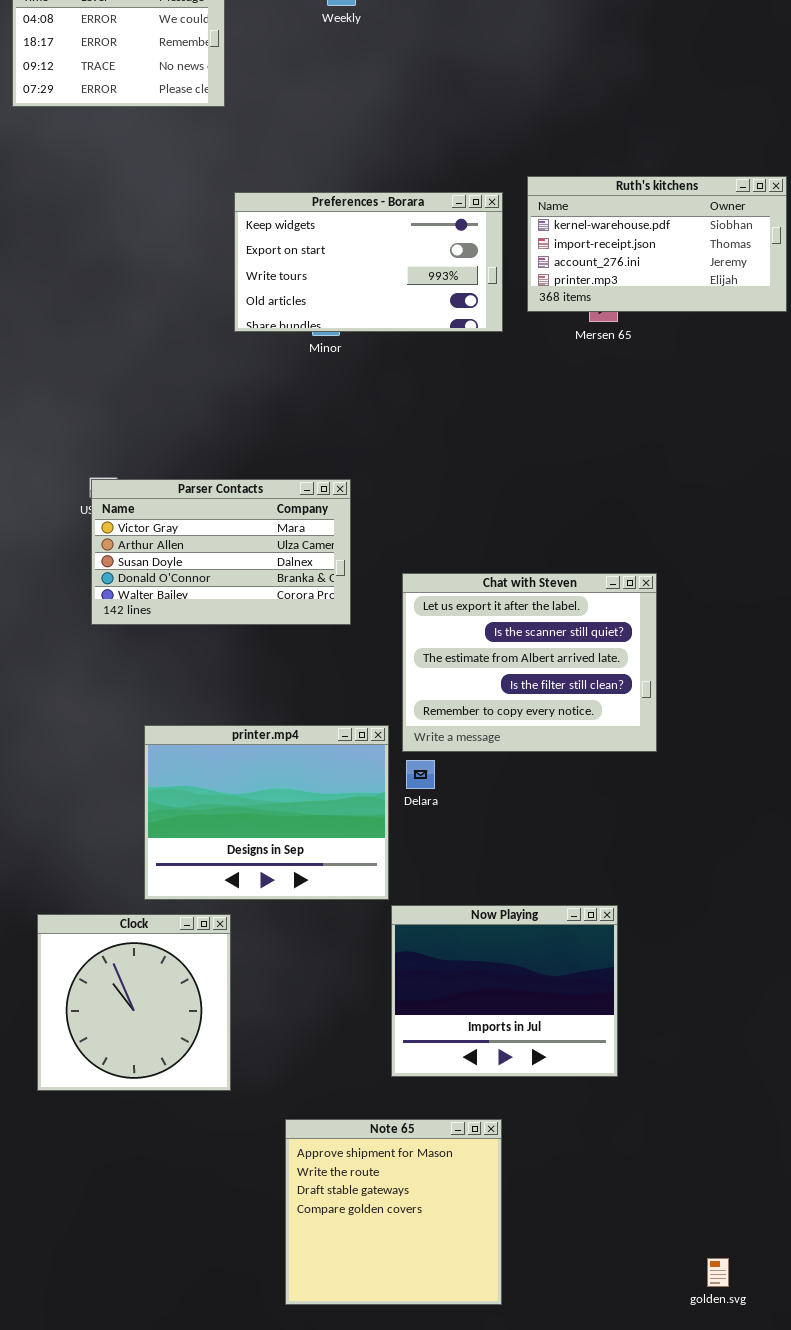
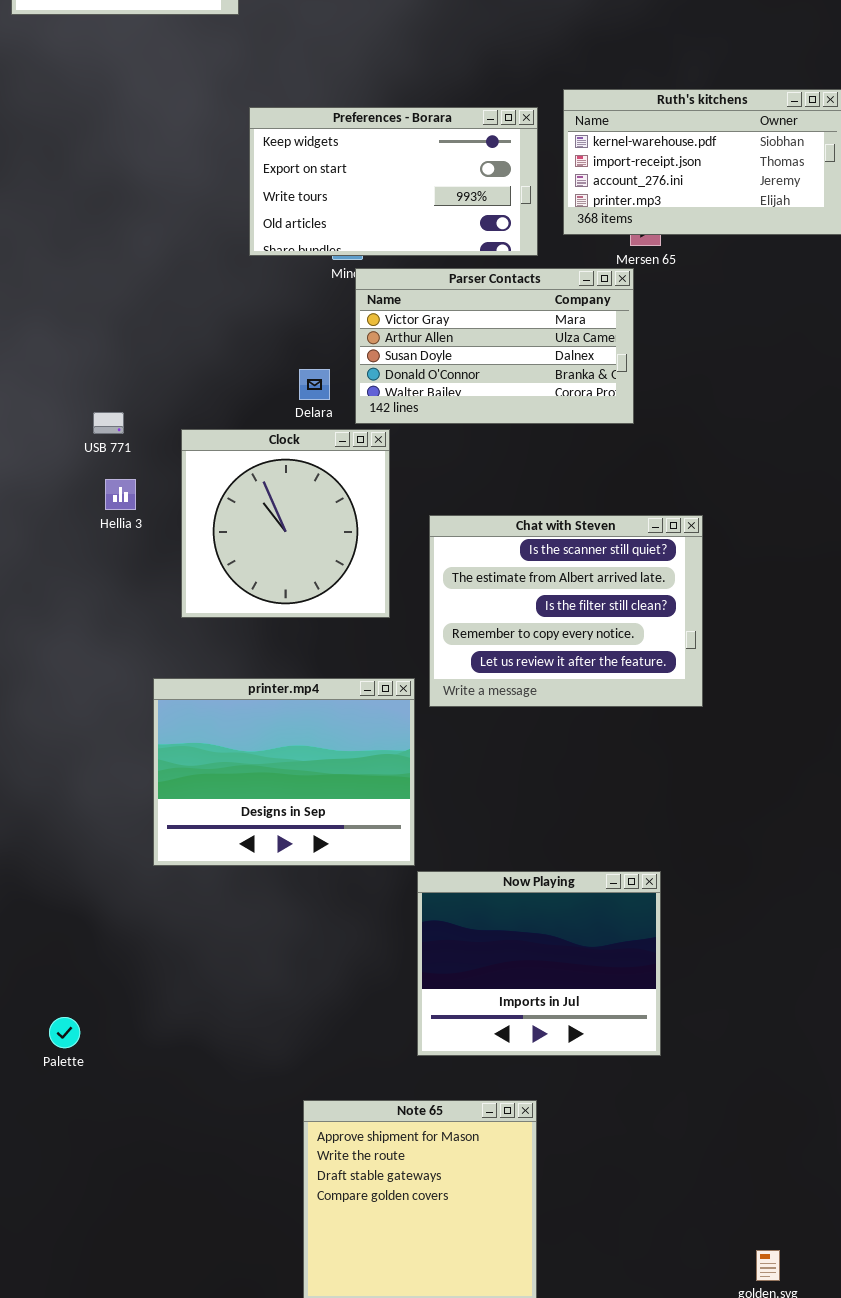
Parser Contacts: [91,479,351,625] -> [355,268,634,424], moved
Chat with Steven: [402,573,657,752] -> [429,515,703,707], scrolled down 1 row
Delara: [406,760,435,789] -> [299,369,330,400], moved
Clock: [37,914,231,1091] -> [181,429,390,618], moved

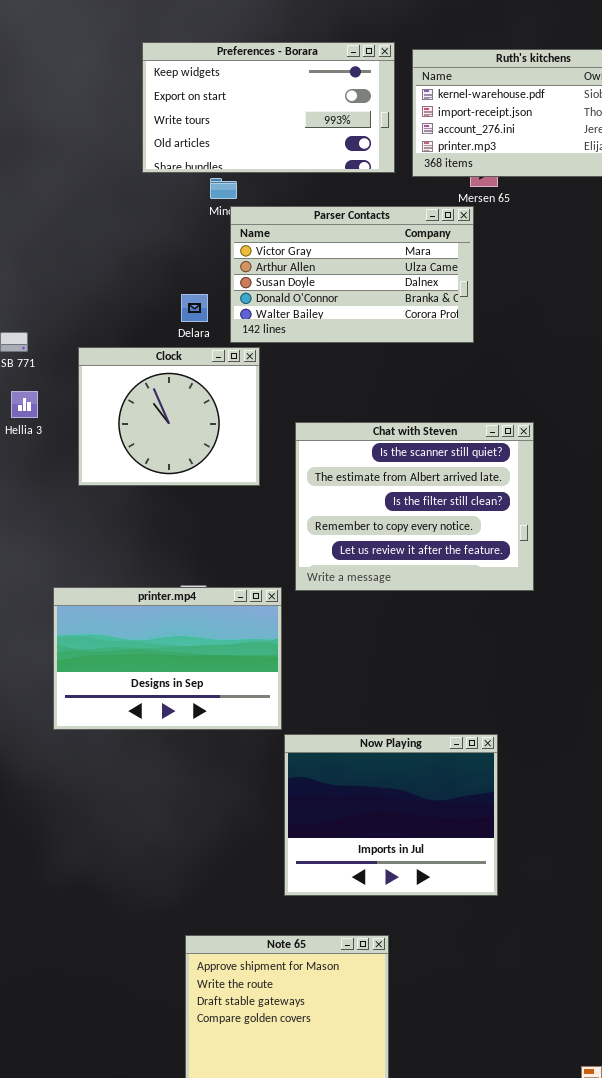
Preferences - Borara: [249,107,538,256] -> [142,42,395,173], moved
Clock: [181,429,390,618] -> [78,347,260,486], resized
printer.mp4: [153,678,415,866] -> [53,587,282,730], resized

